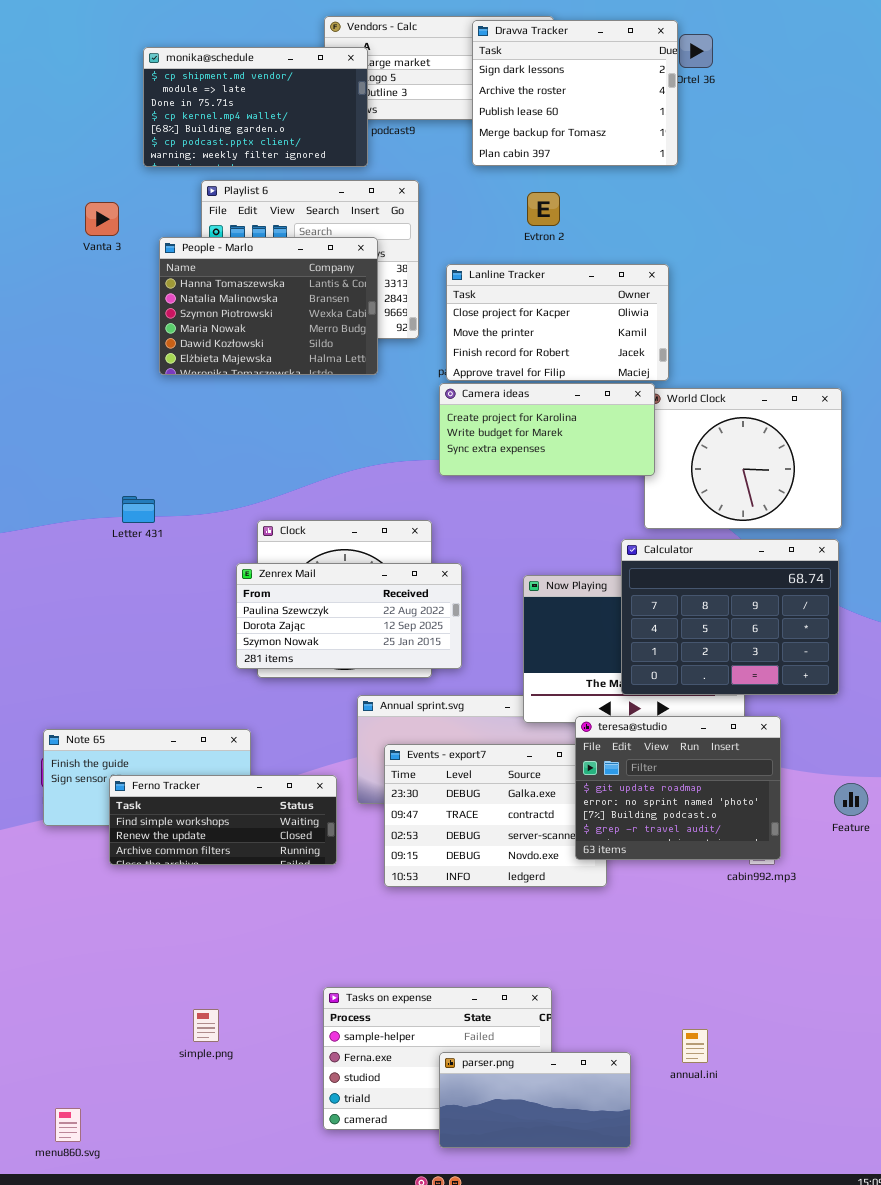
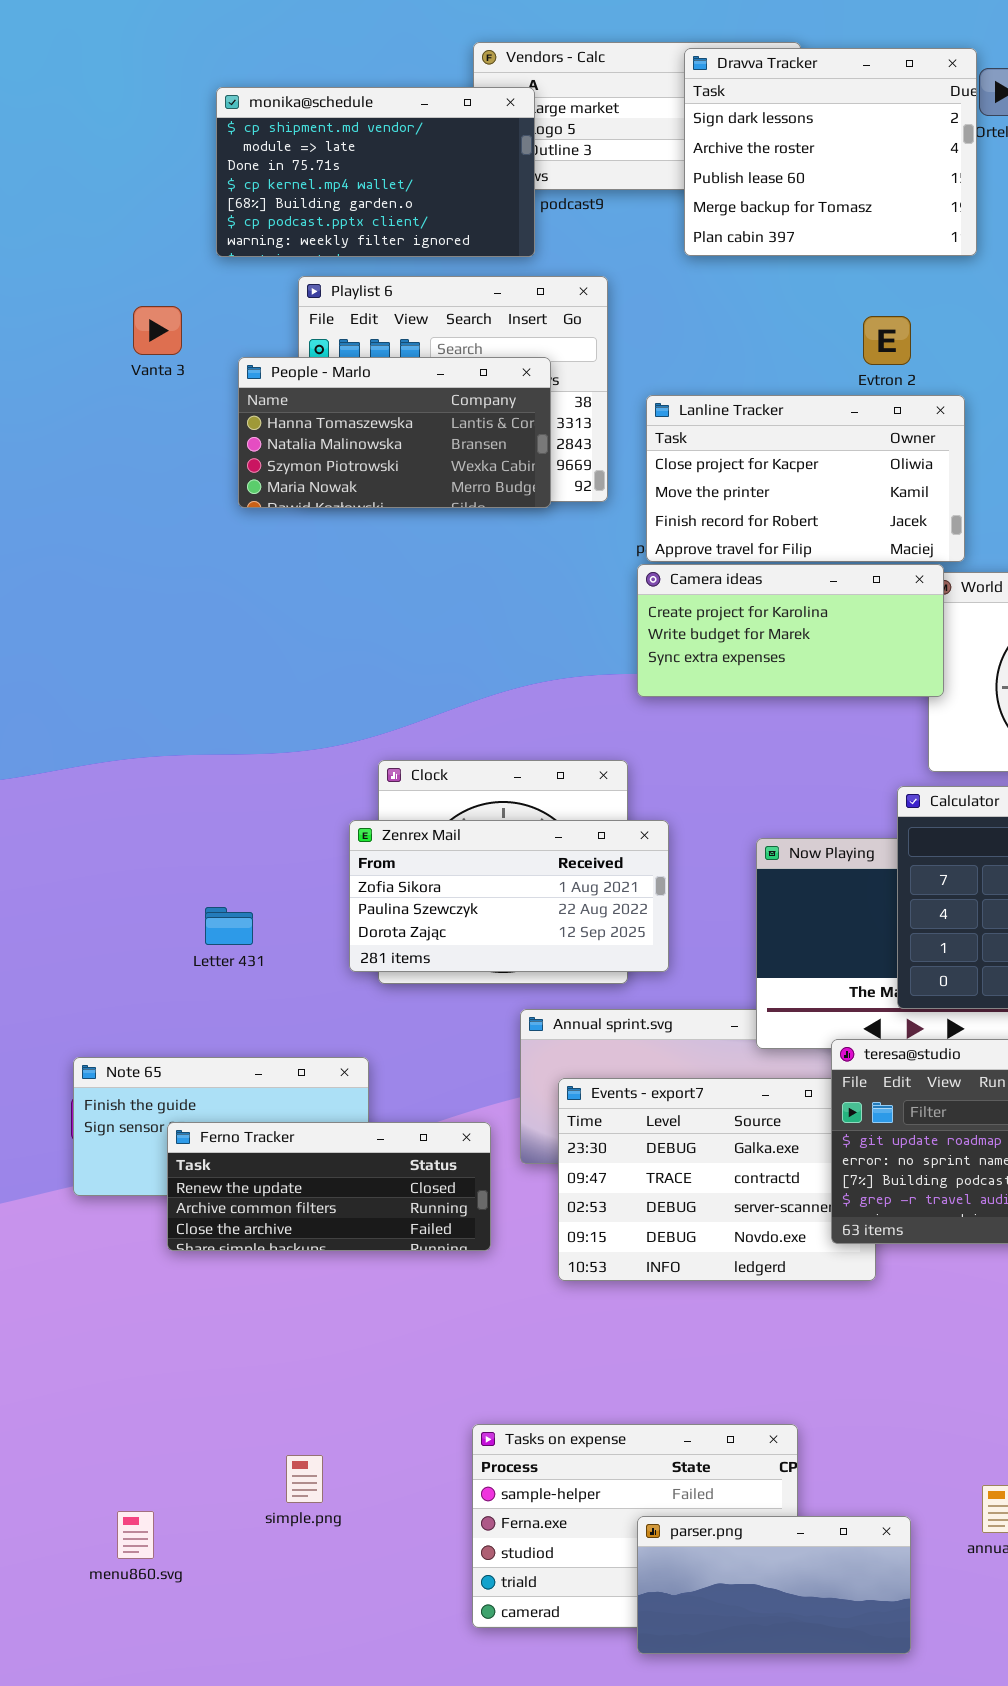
Evtron 2: [527,192,560,226] -> [863,316,911,365], moved
People - Marlo: [159,237,378,375] -> [238,357,551,508], resized
Letter 431: [122,496,155,523] -> [205,907,253,945], moved
Zenrex Mail: [236,563,462,669] -> [349,820,669,972], scrolled up 1 row
Ferno Tracker: [109,775,337,865] -> [167,1122,491,1251], scrolled down 1 row
menu860.svg: [55,1108,81,1142] -> [117,1511,154,1559], moved

